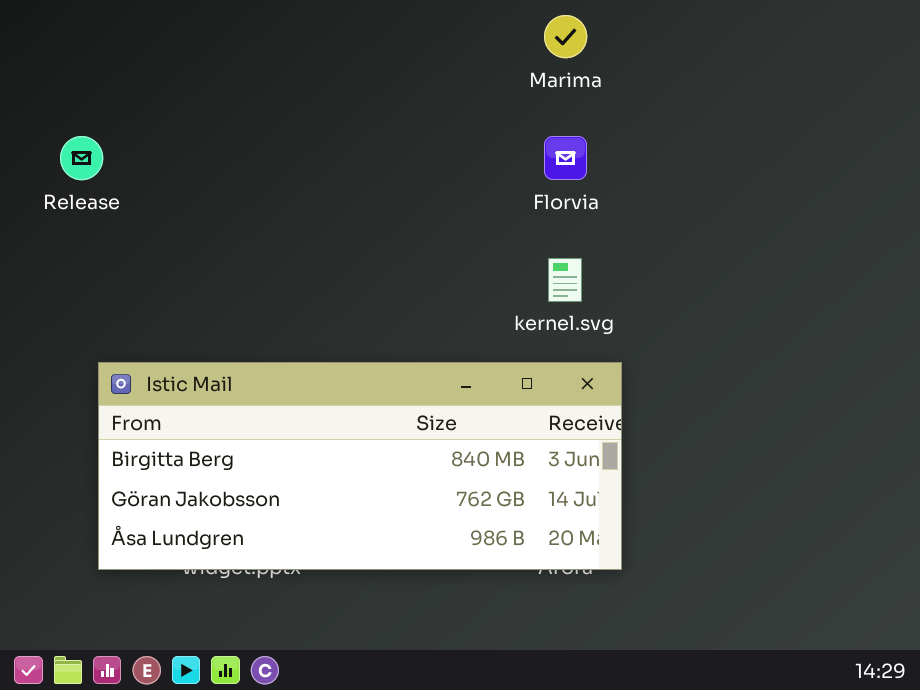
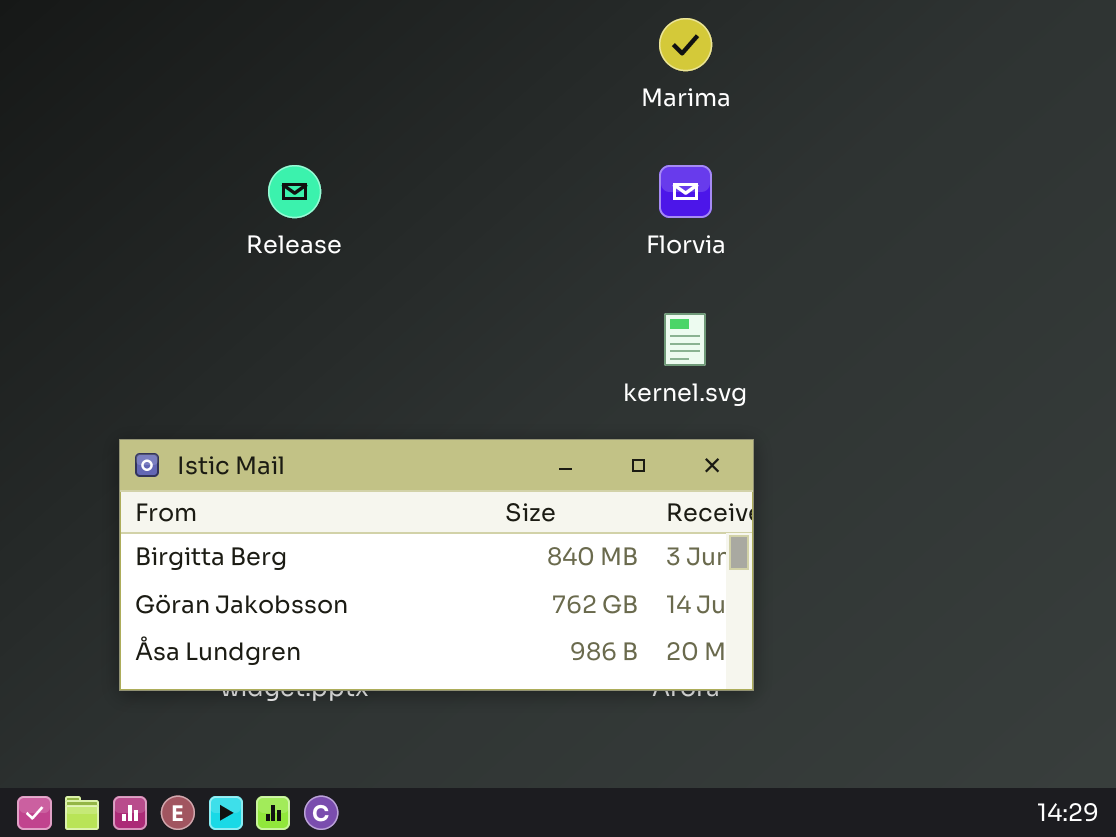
Release: [60,136,103,180] -> [268,165,321,218], moved

